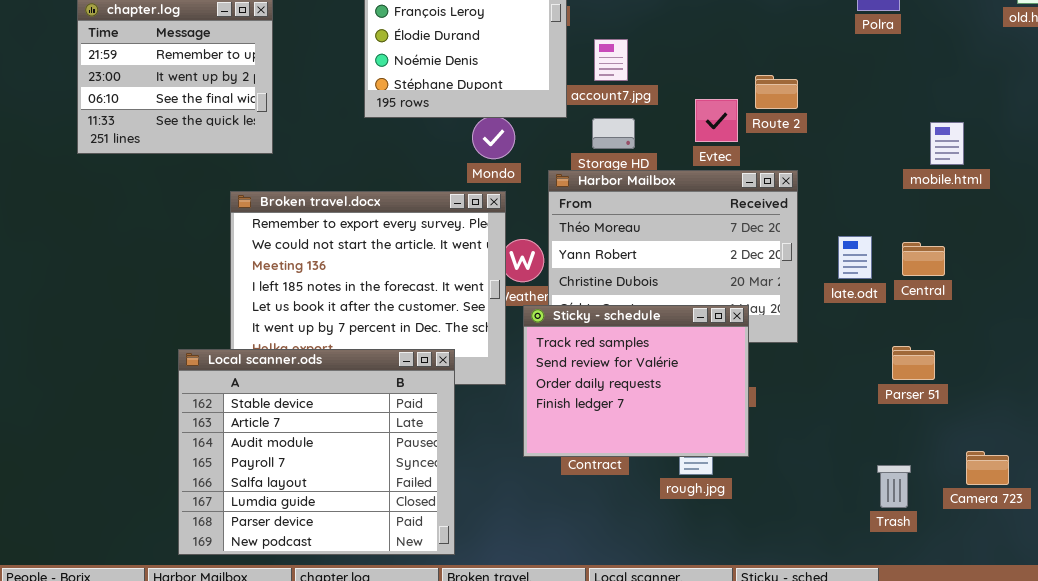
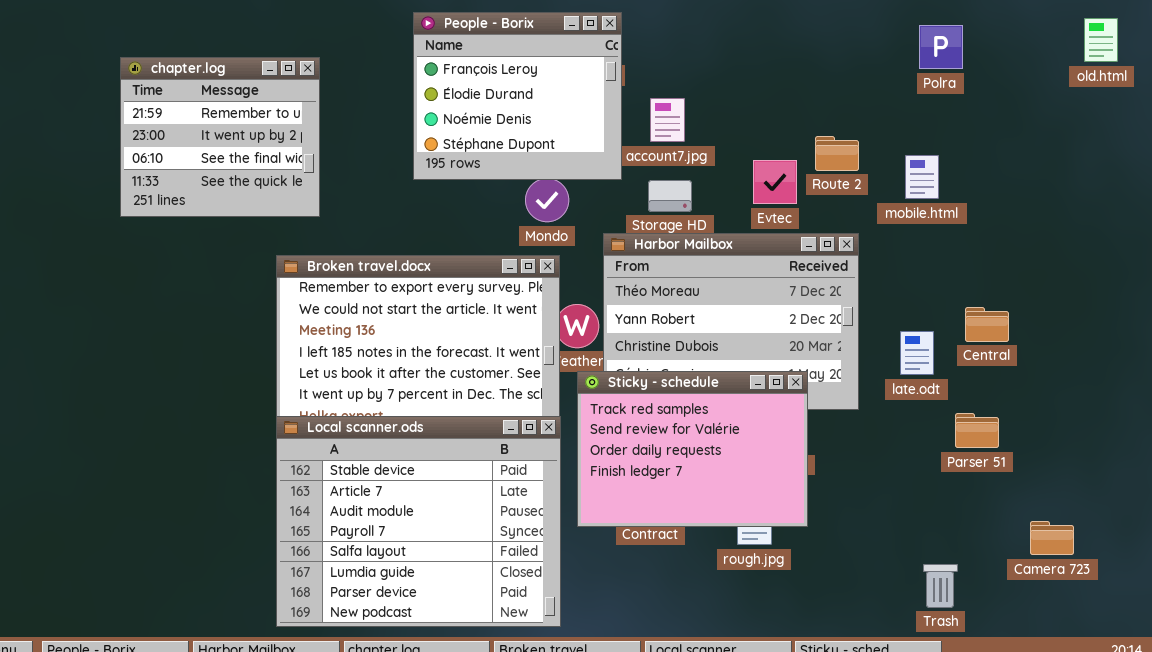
mobile.html: [930,122,964,165] -> [905,155,939,199], moved
late.odt: [838,236,872,279] -> [900,331,934,375], moved
Local scanner.ods: [178,349,455,555] -> [276,416,561,627], moved
Trash: [877,465,911,508] -> [923,564,958,608], moved

